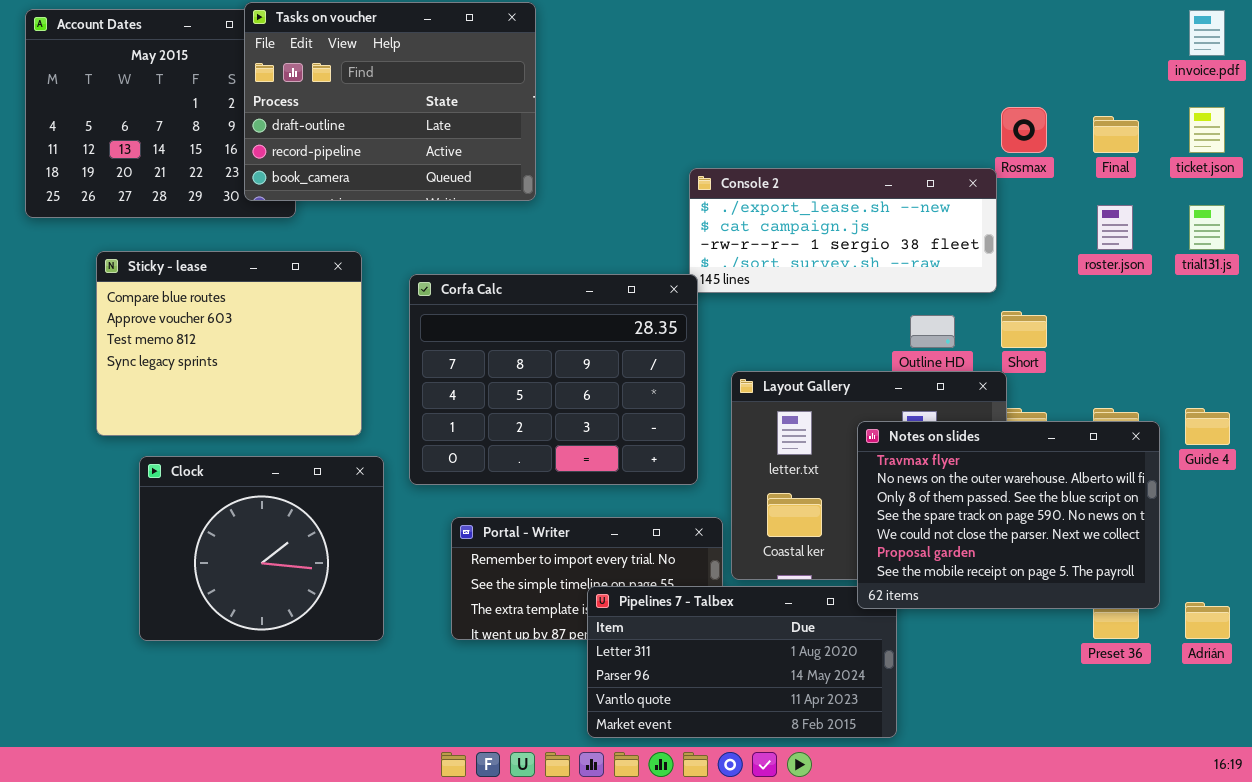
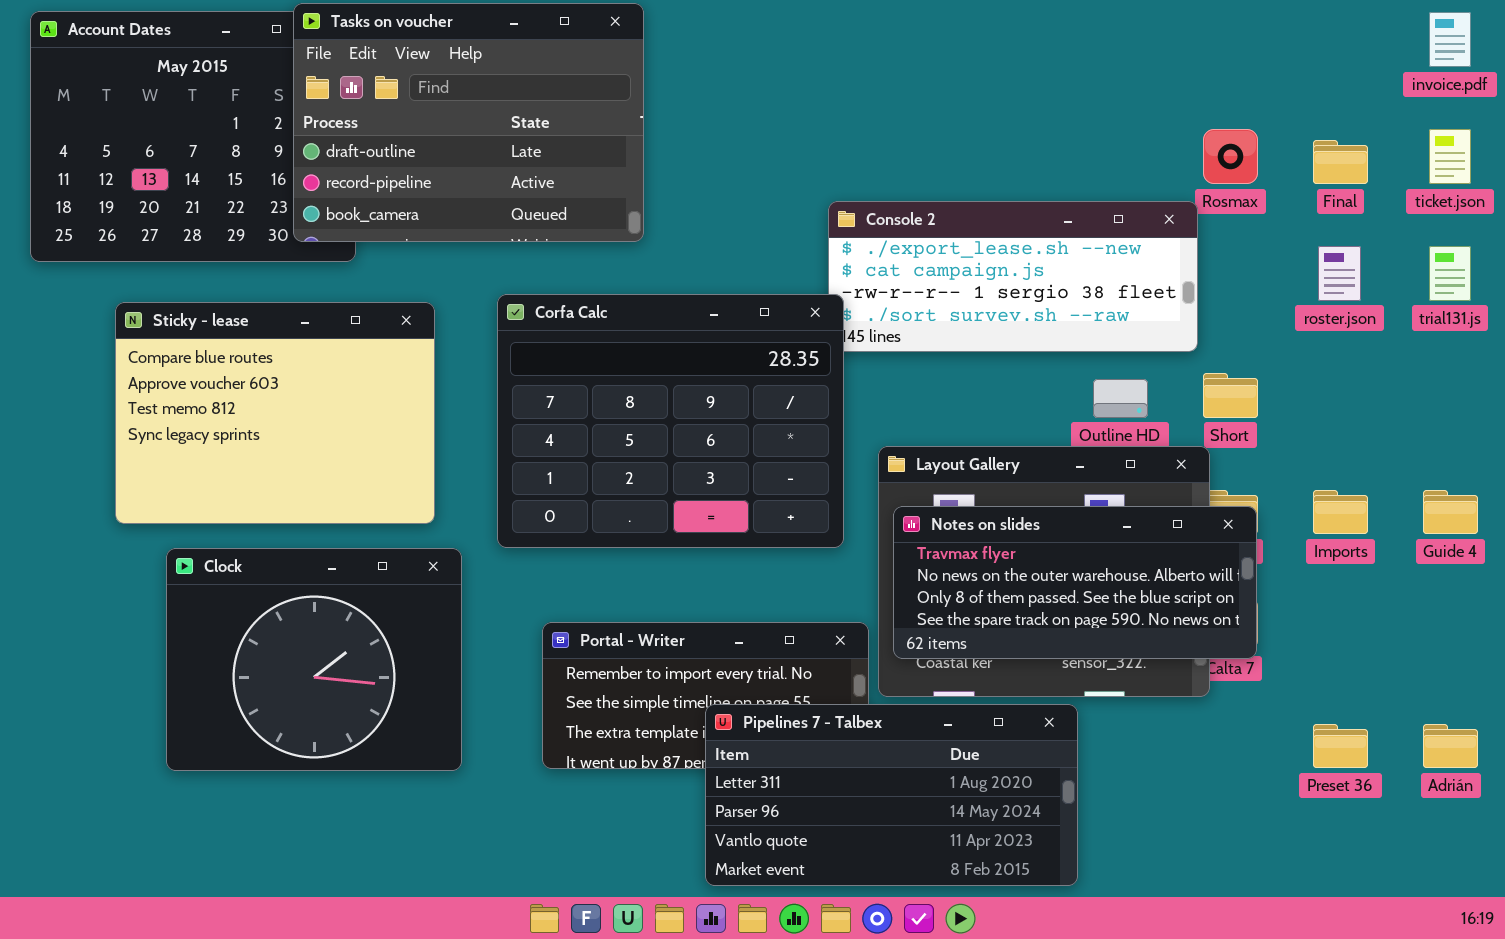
Corfa Calc: [409,274,698,485] -> [497,294,844,548], moved
Notes on slides: [857,421,1160,609] -> [893,506,1257,659], moved, resized

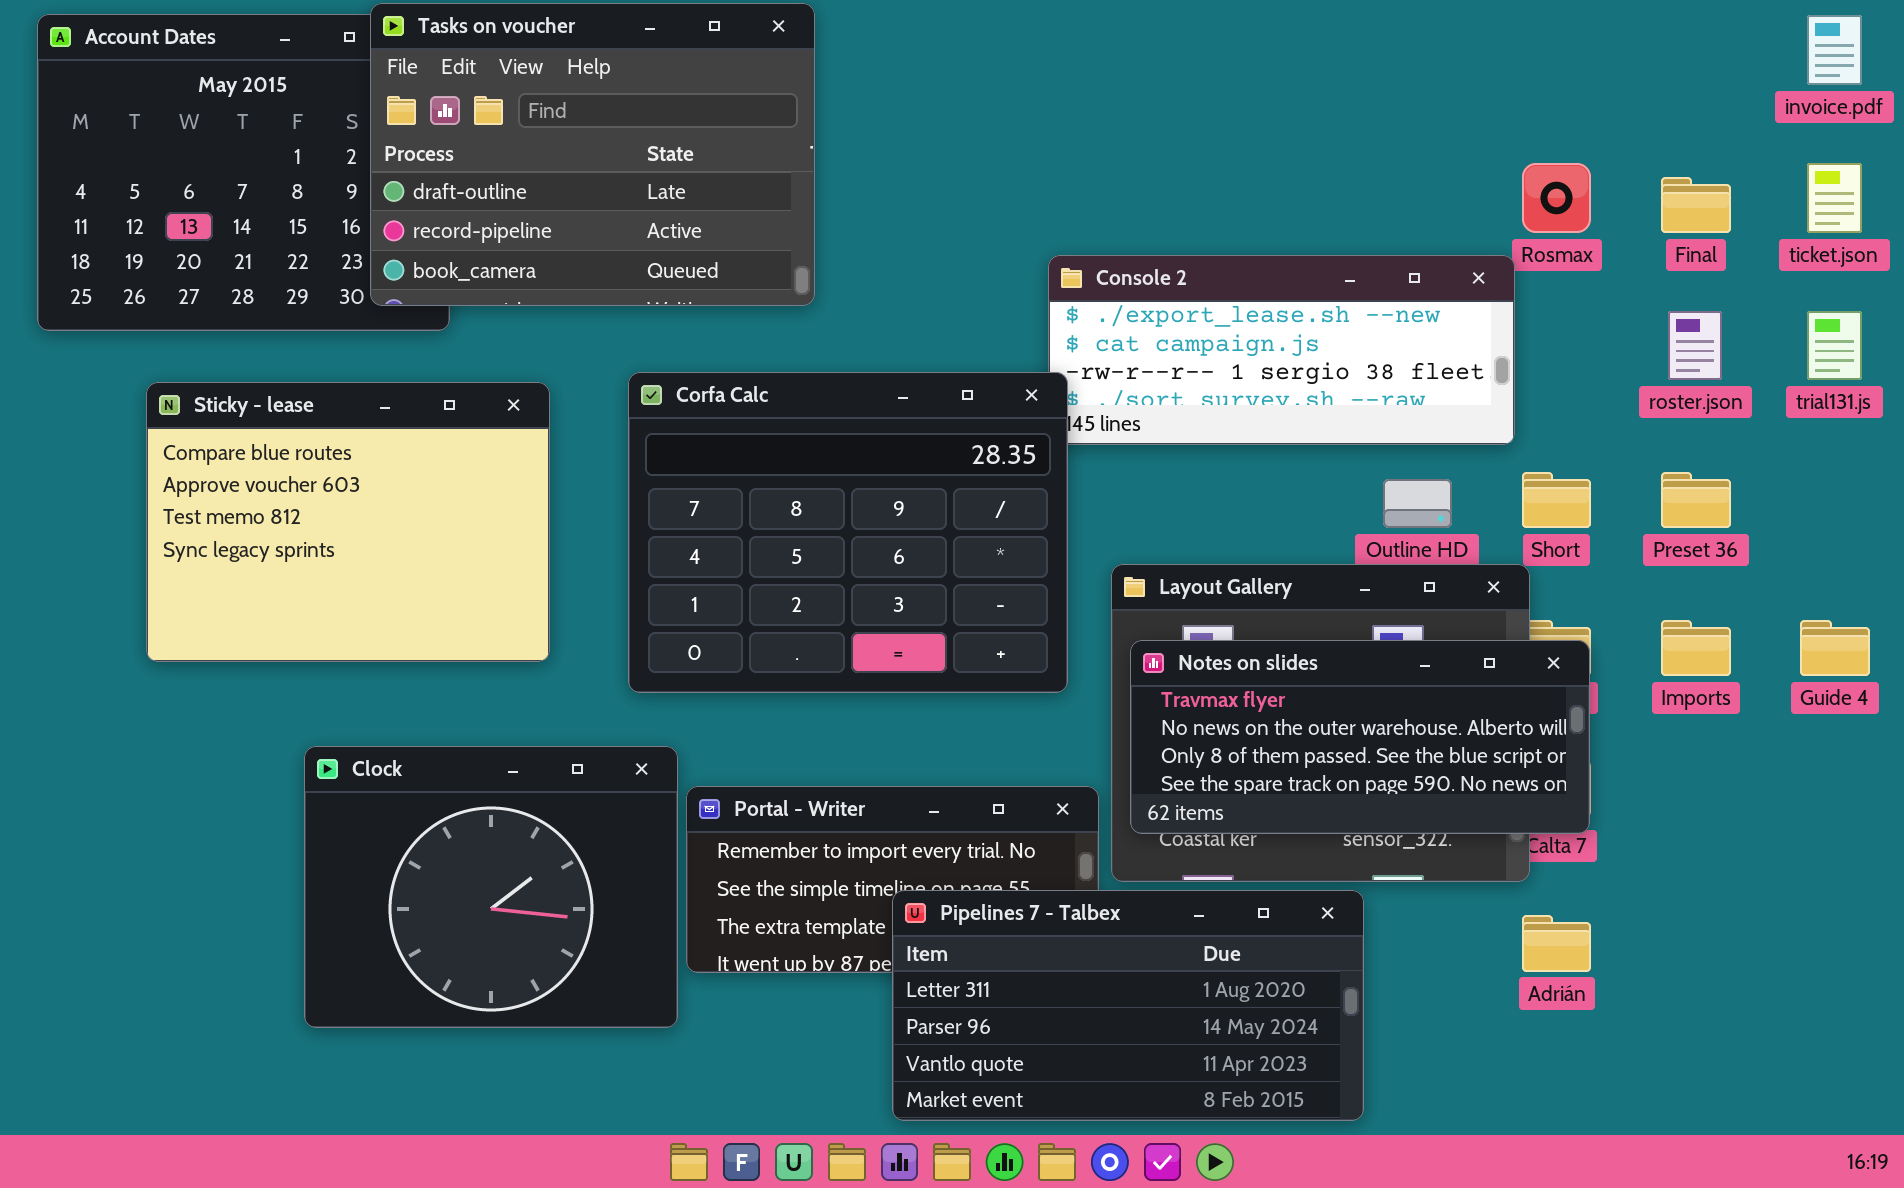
Clock: [166,548,462,771] -> [304,746,678,1028], moved
Preset 36: [1313,724,1368,768] -> [1661,472,1731,528], moved
Adrián: [1423,724,1478,768] -> [1522,915,1591,972], moved

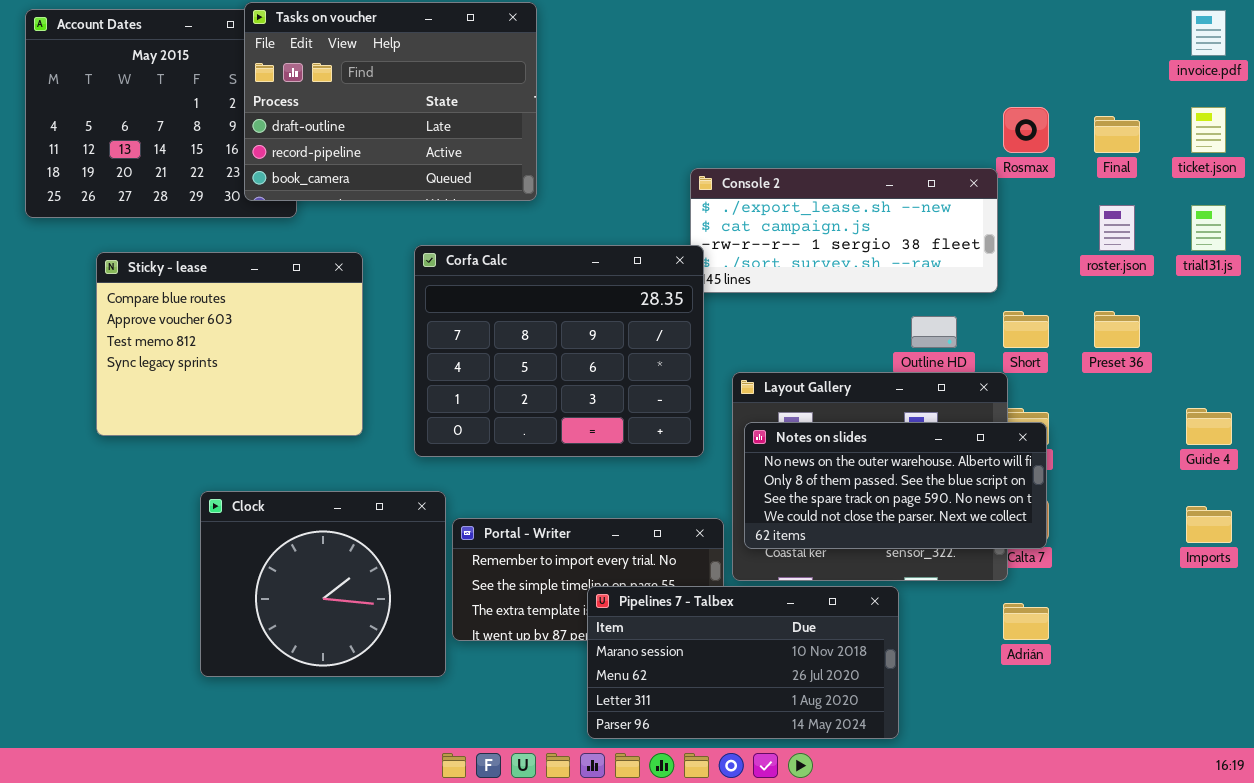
Imports: [1661,620,1731,676] -> [1186,506,1232,543], moved
Notes on slides: [1130,640,1590,834] -> [744,422,1047,549], scrolled down 1 row
Pipelines 7 - Talbex: [892,890,1364,1121] -> [587,586,899,739], scrolled up 2 rows

